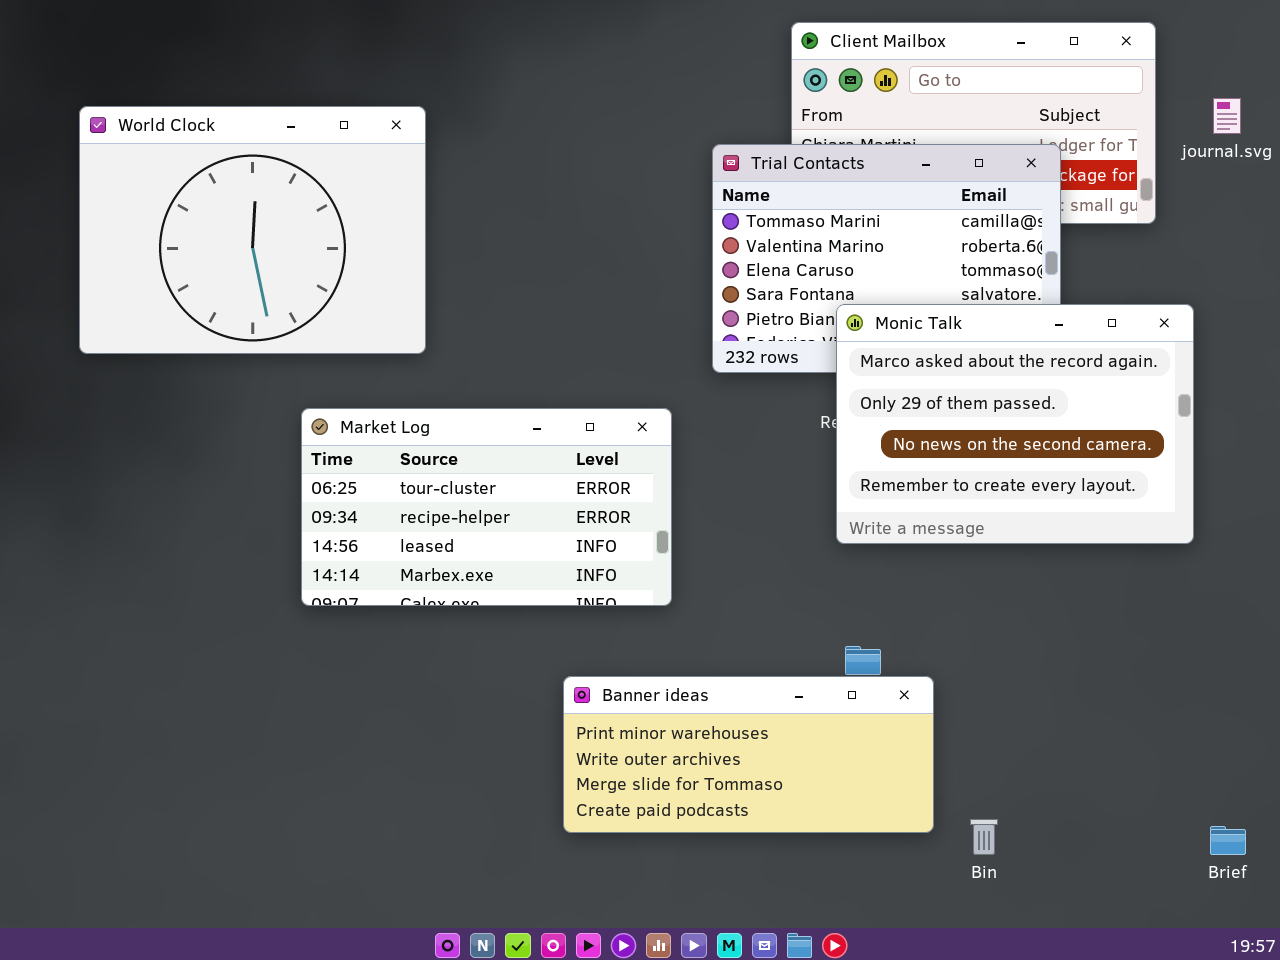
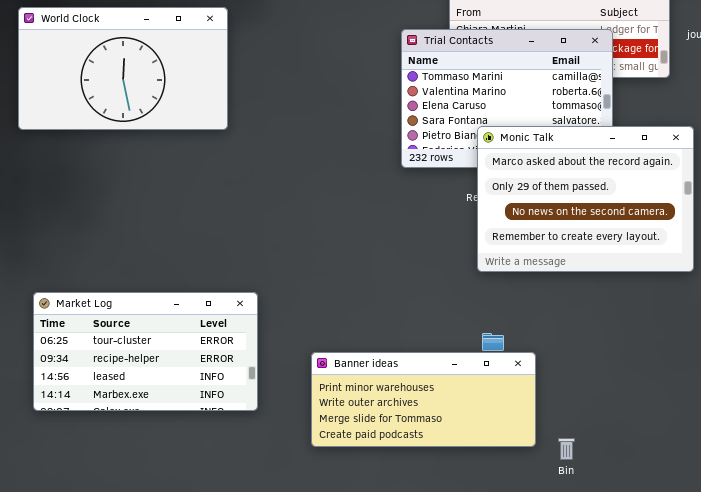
World Clock: [79,106,426,354] -> [18,7,228,130], resized
Market Log: [301,408,672,606] -> [33,292,258,411], moved

